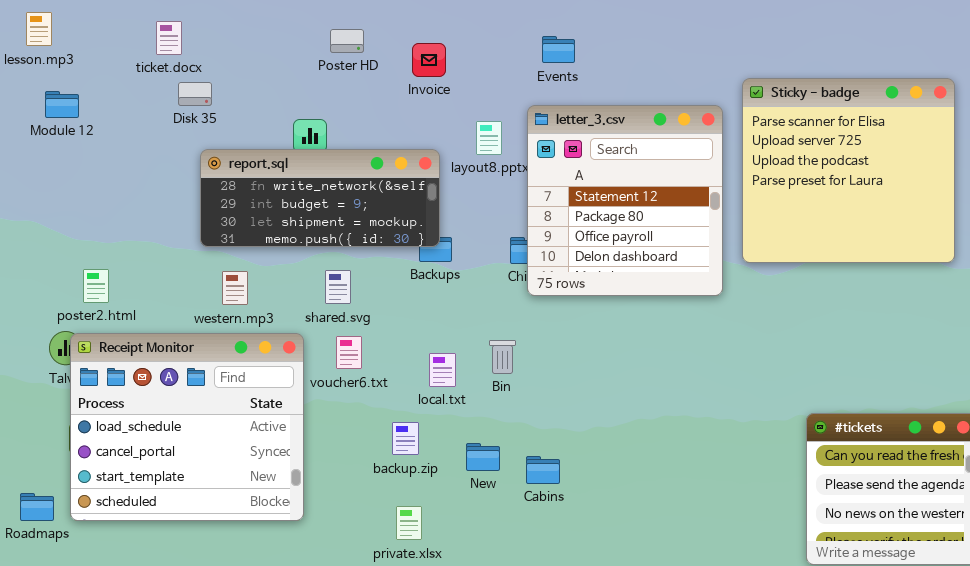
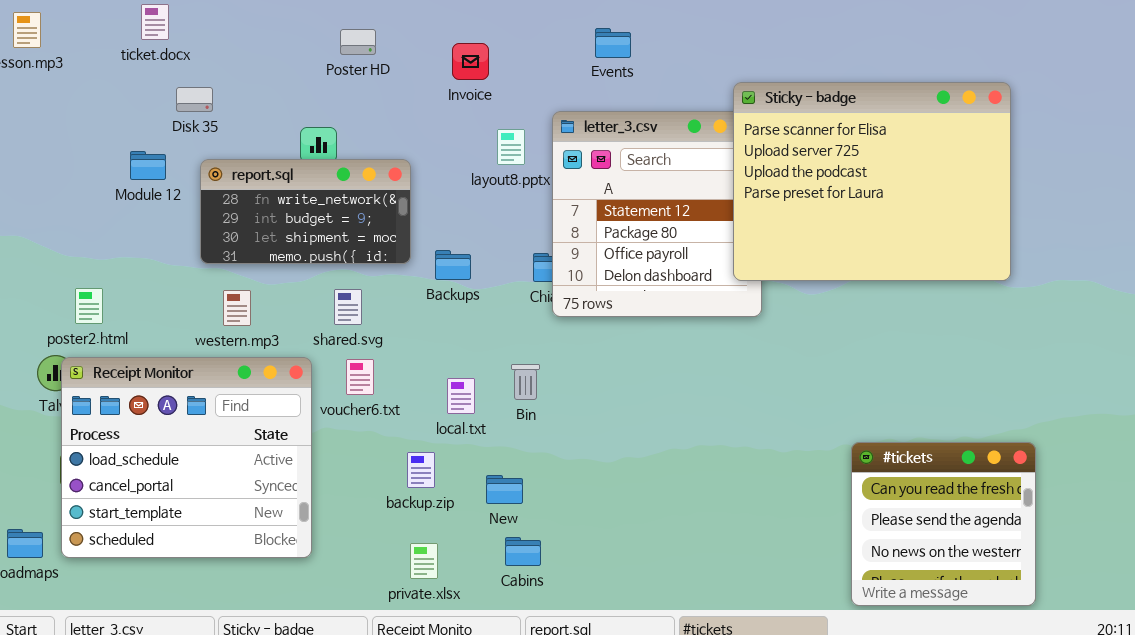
ticket.docx: [156,21,182,55] -> [141,4,169,40], moved
Events: [542,36,575,63] -> [595,28,631,58], moved
Invoice: [412,43,446,77] -> [452,43,489,80], moved
Sticky - badge: [742,78,955,263] -> [733,82,1011,281], resized
Module 12: [45,91,79,118] -> [130,151,166,180], moved
report.sql: [200,149,440,247] -> [200,159,411,264], resized
Cabins: [526,456,560,484] -> [505,537,541,566], moved

